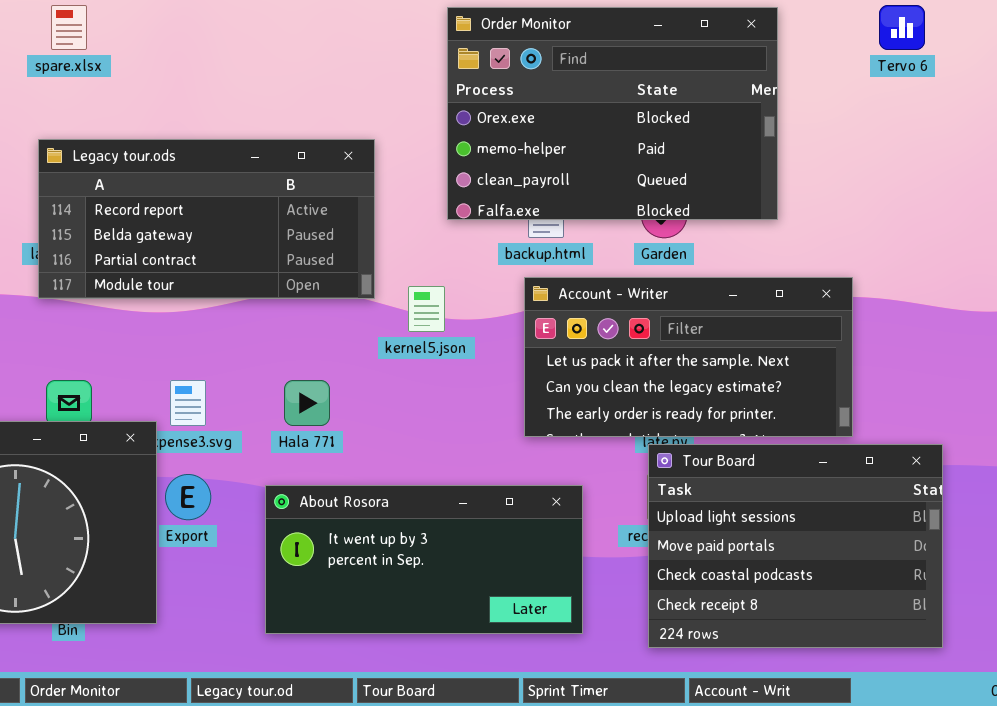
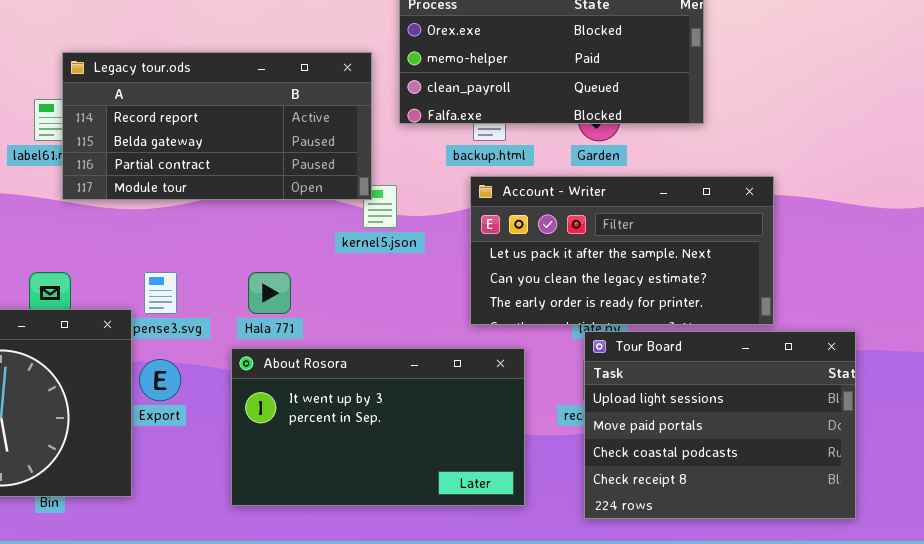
Legacy tour.ods: [38,139,375,299] -> [62,52,372,200], moved
About Rosora: [265,485,583,634] -> [231,348,525,506], resized

